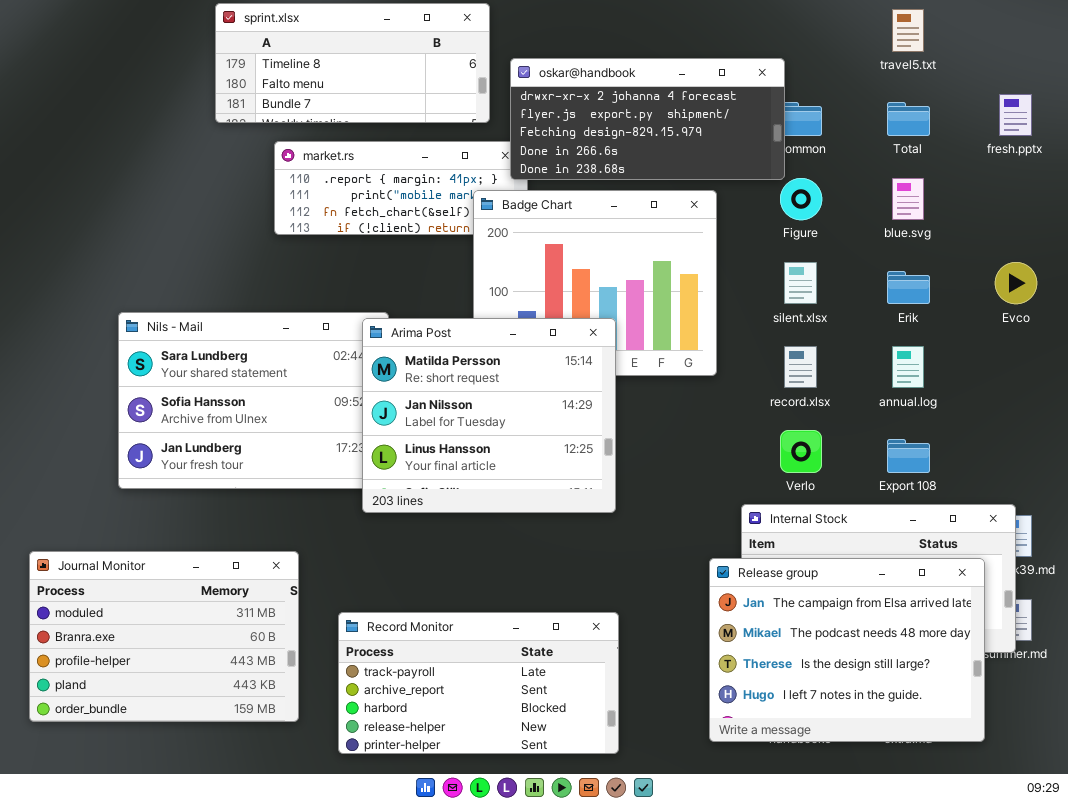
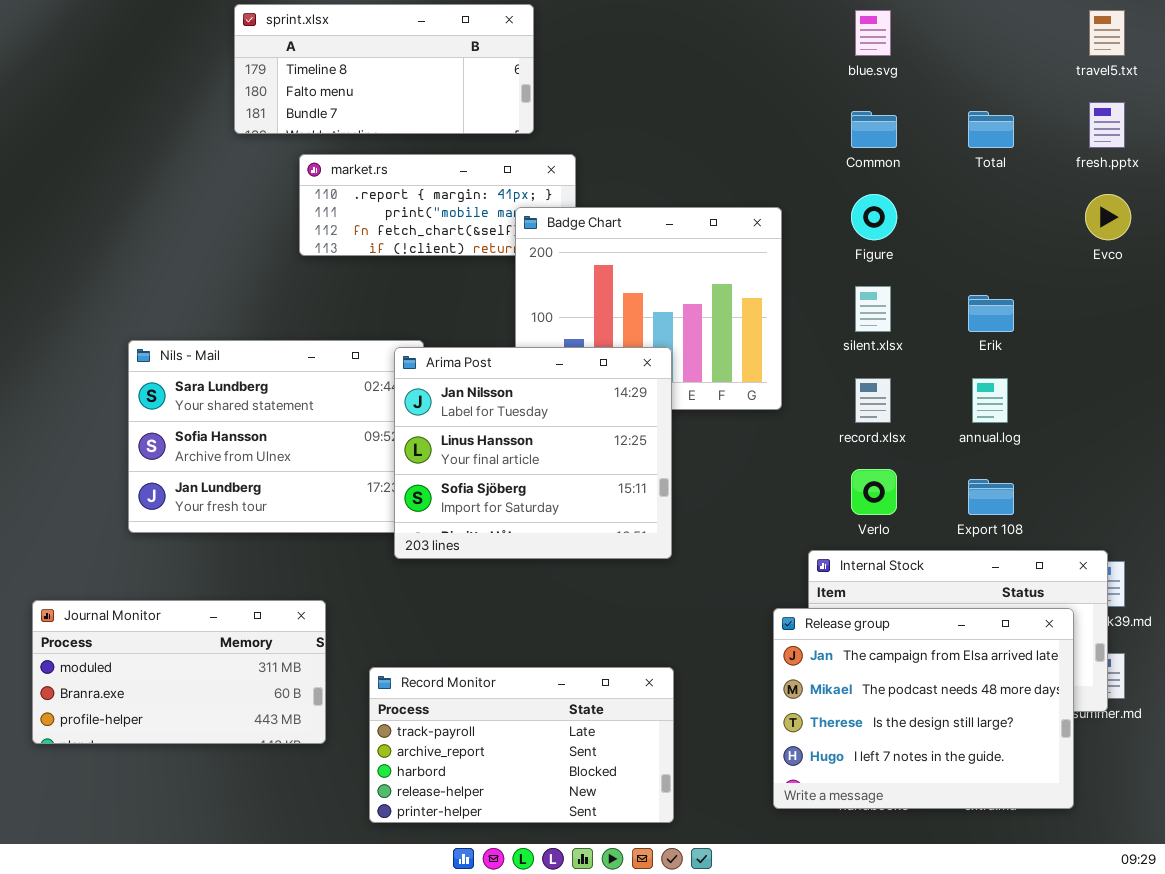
travel5.txt: [892,9,924,52] -> [1089,10,1125,56], moved
oskar@handbook: [510,58,785,180] -> none, closed
blue.svg: [892,178,924,220] -> [855,10,891,56], moved
Evco: [995,262,1037,304] -> [1085,194,1131,240], moved
Arima Post: [362,318,616,513] -> [394,347,672,559], scrolled down 1 row
Journal Monitor: [29,551,299,722] -> [32,600,326,744], resized

